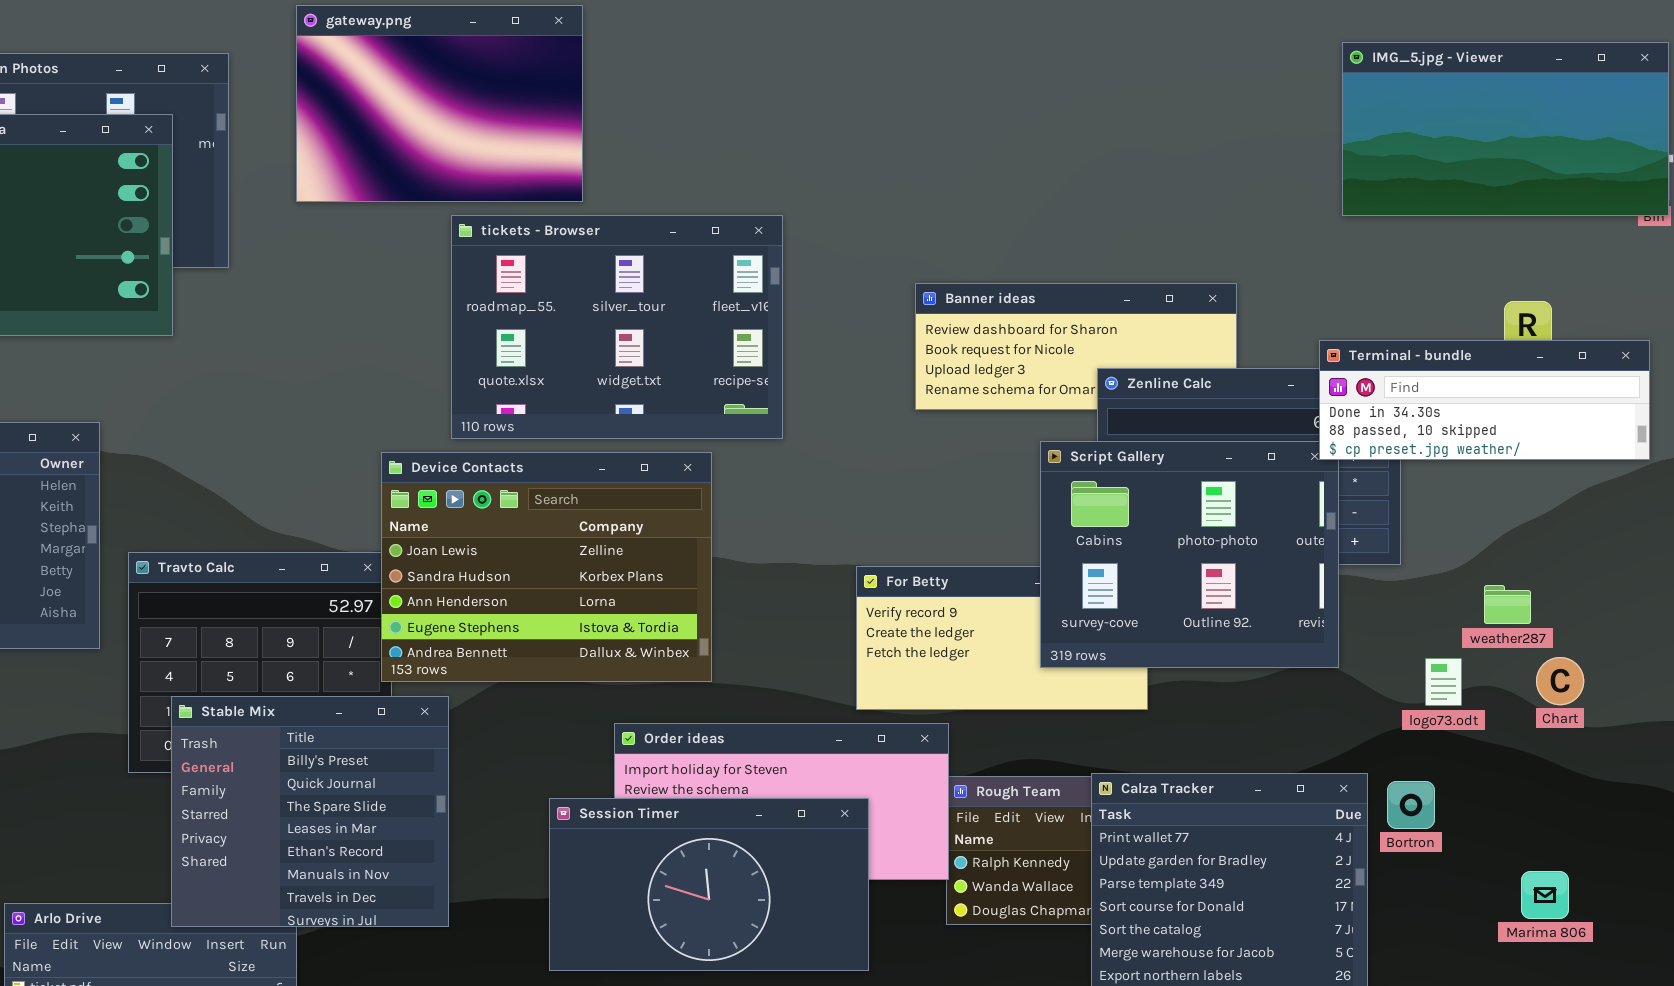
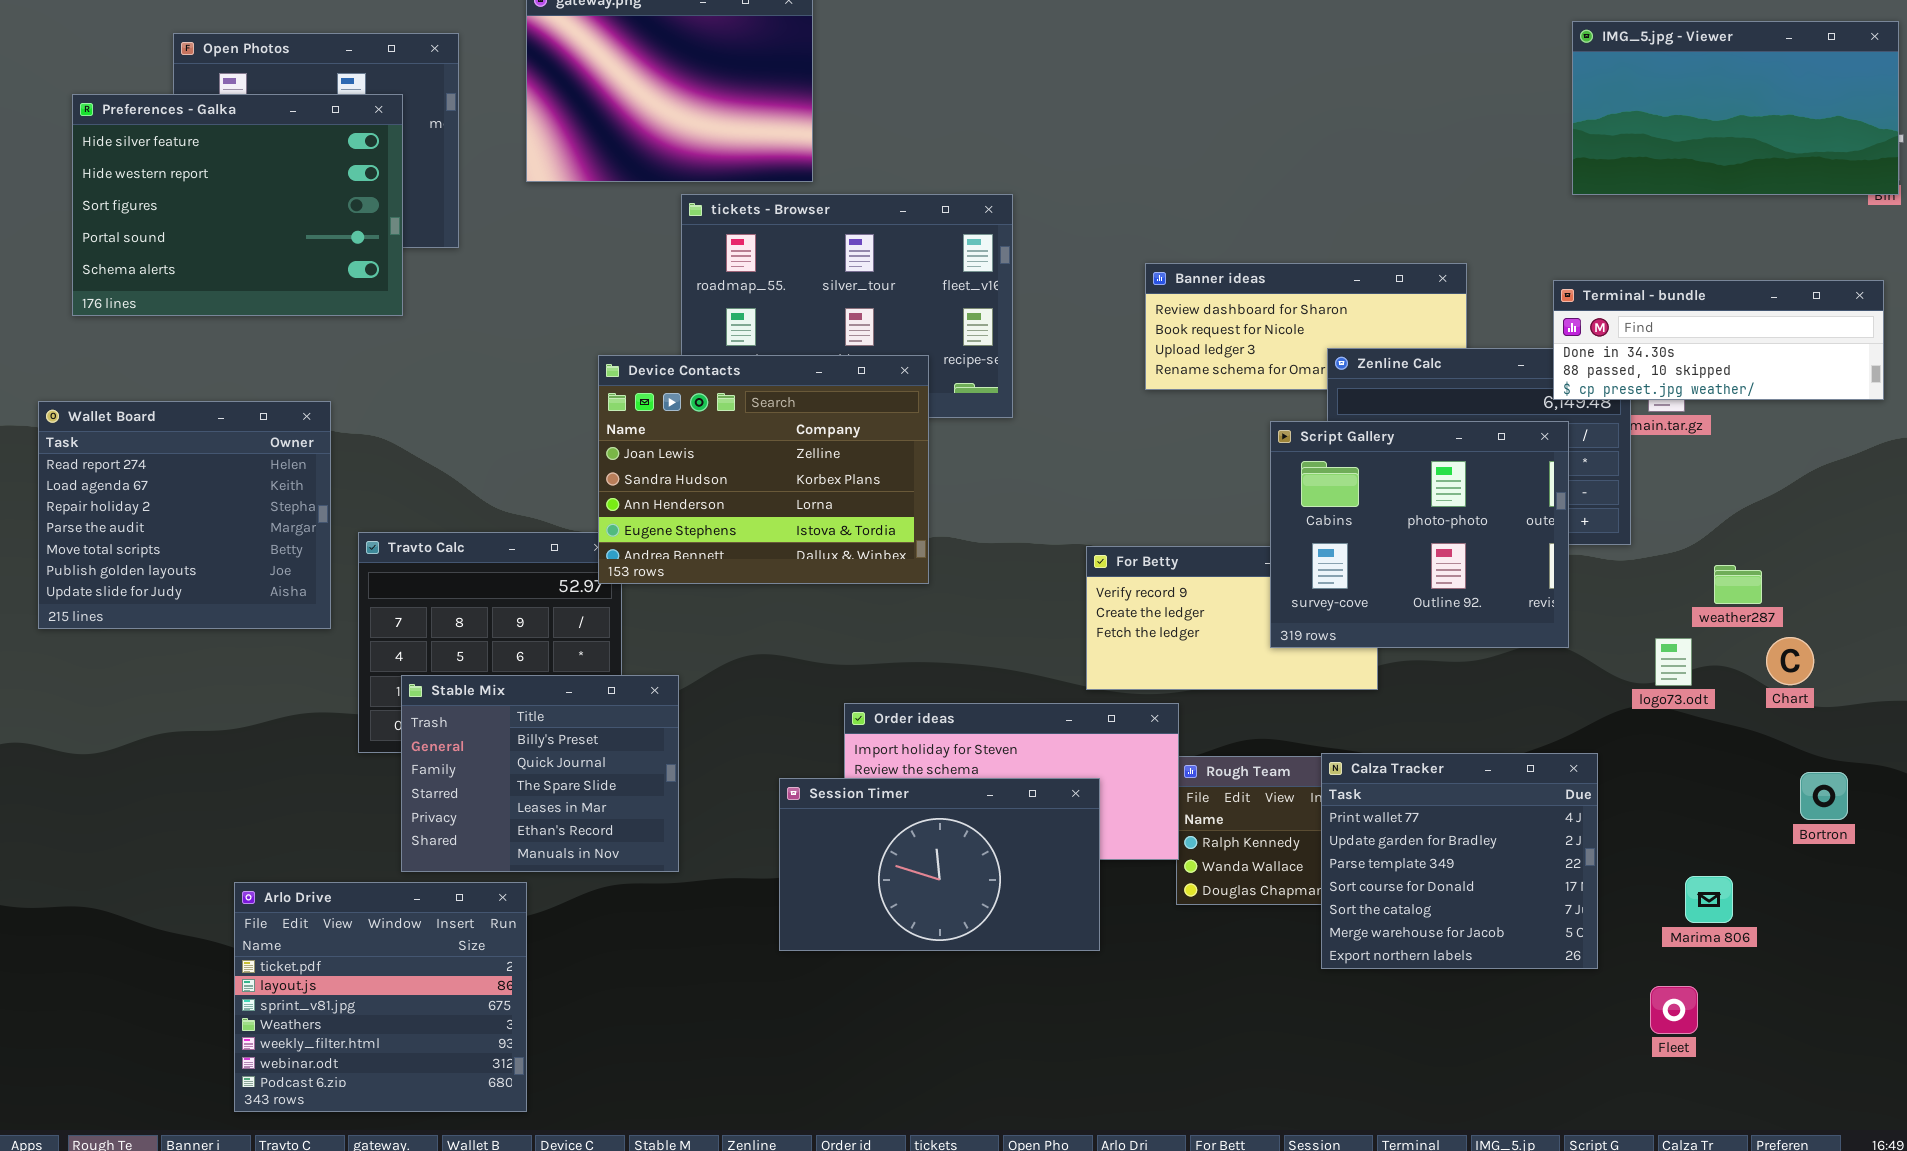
Terminal - bundle: [1319,340,1650,460] -> [1553,280,1884,400], moved
Device Contacts: [381,452,712,682] -> [598,355,929,584], moved
Stable Mix: [171,696,449,927] -> [401,675,679,872], resized
Bortron: [1387,781,1435,829] -> [1800,772,1848,820], moved
Marima 806: [1521,871,1569,919] -> [1685,876,1733,923], moved

